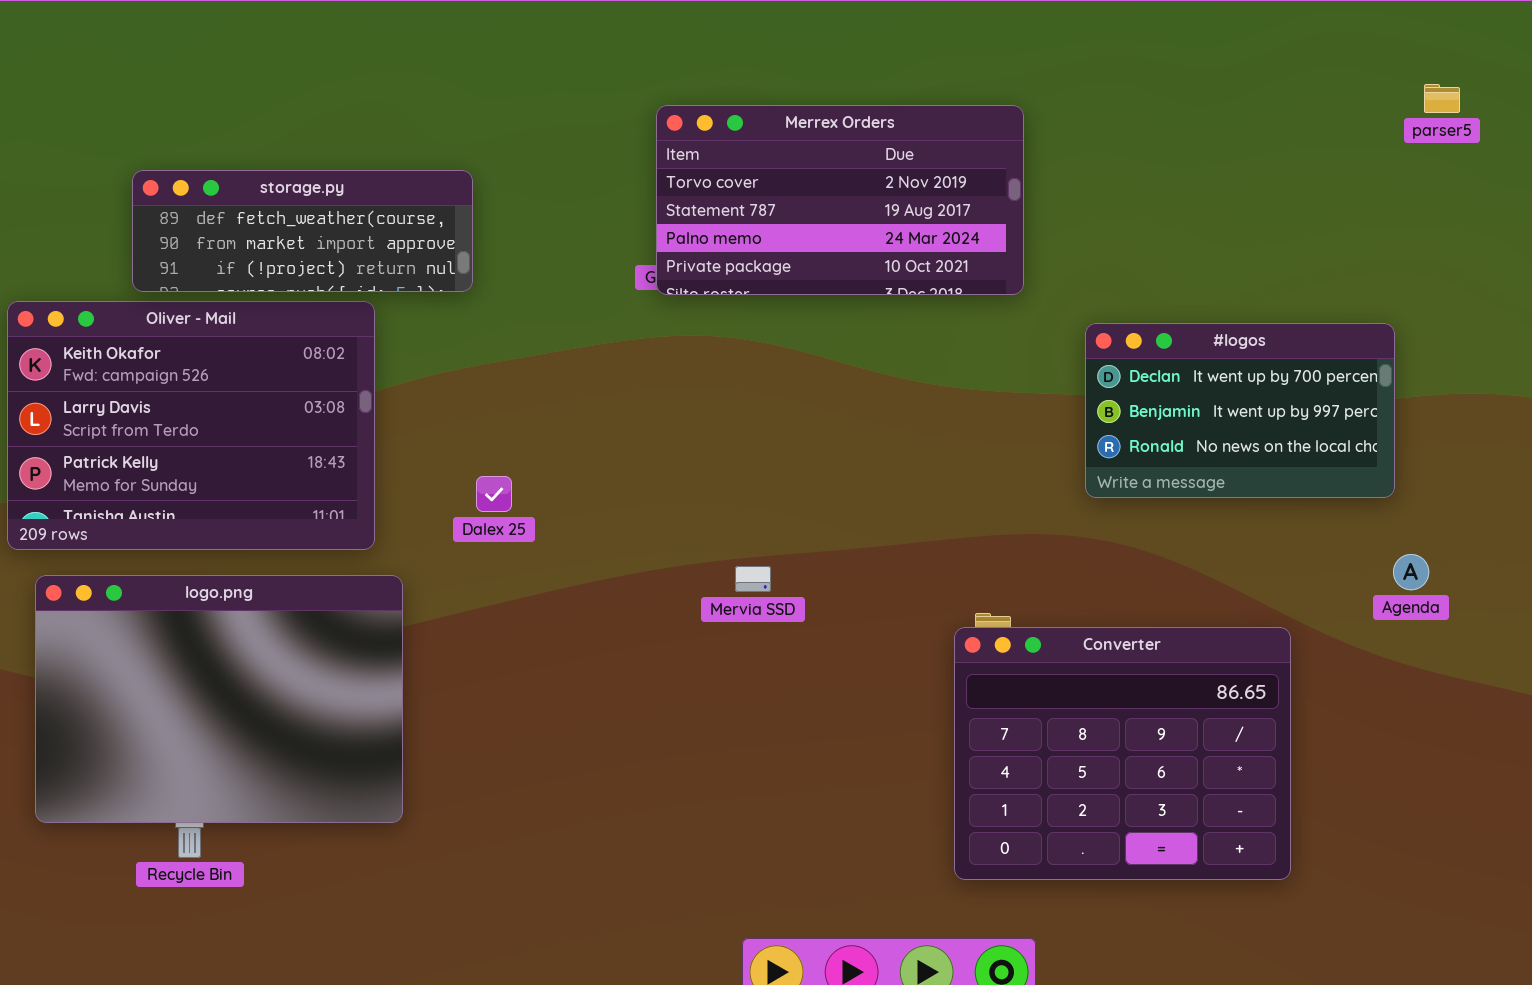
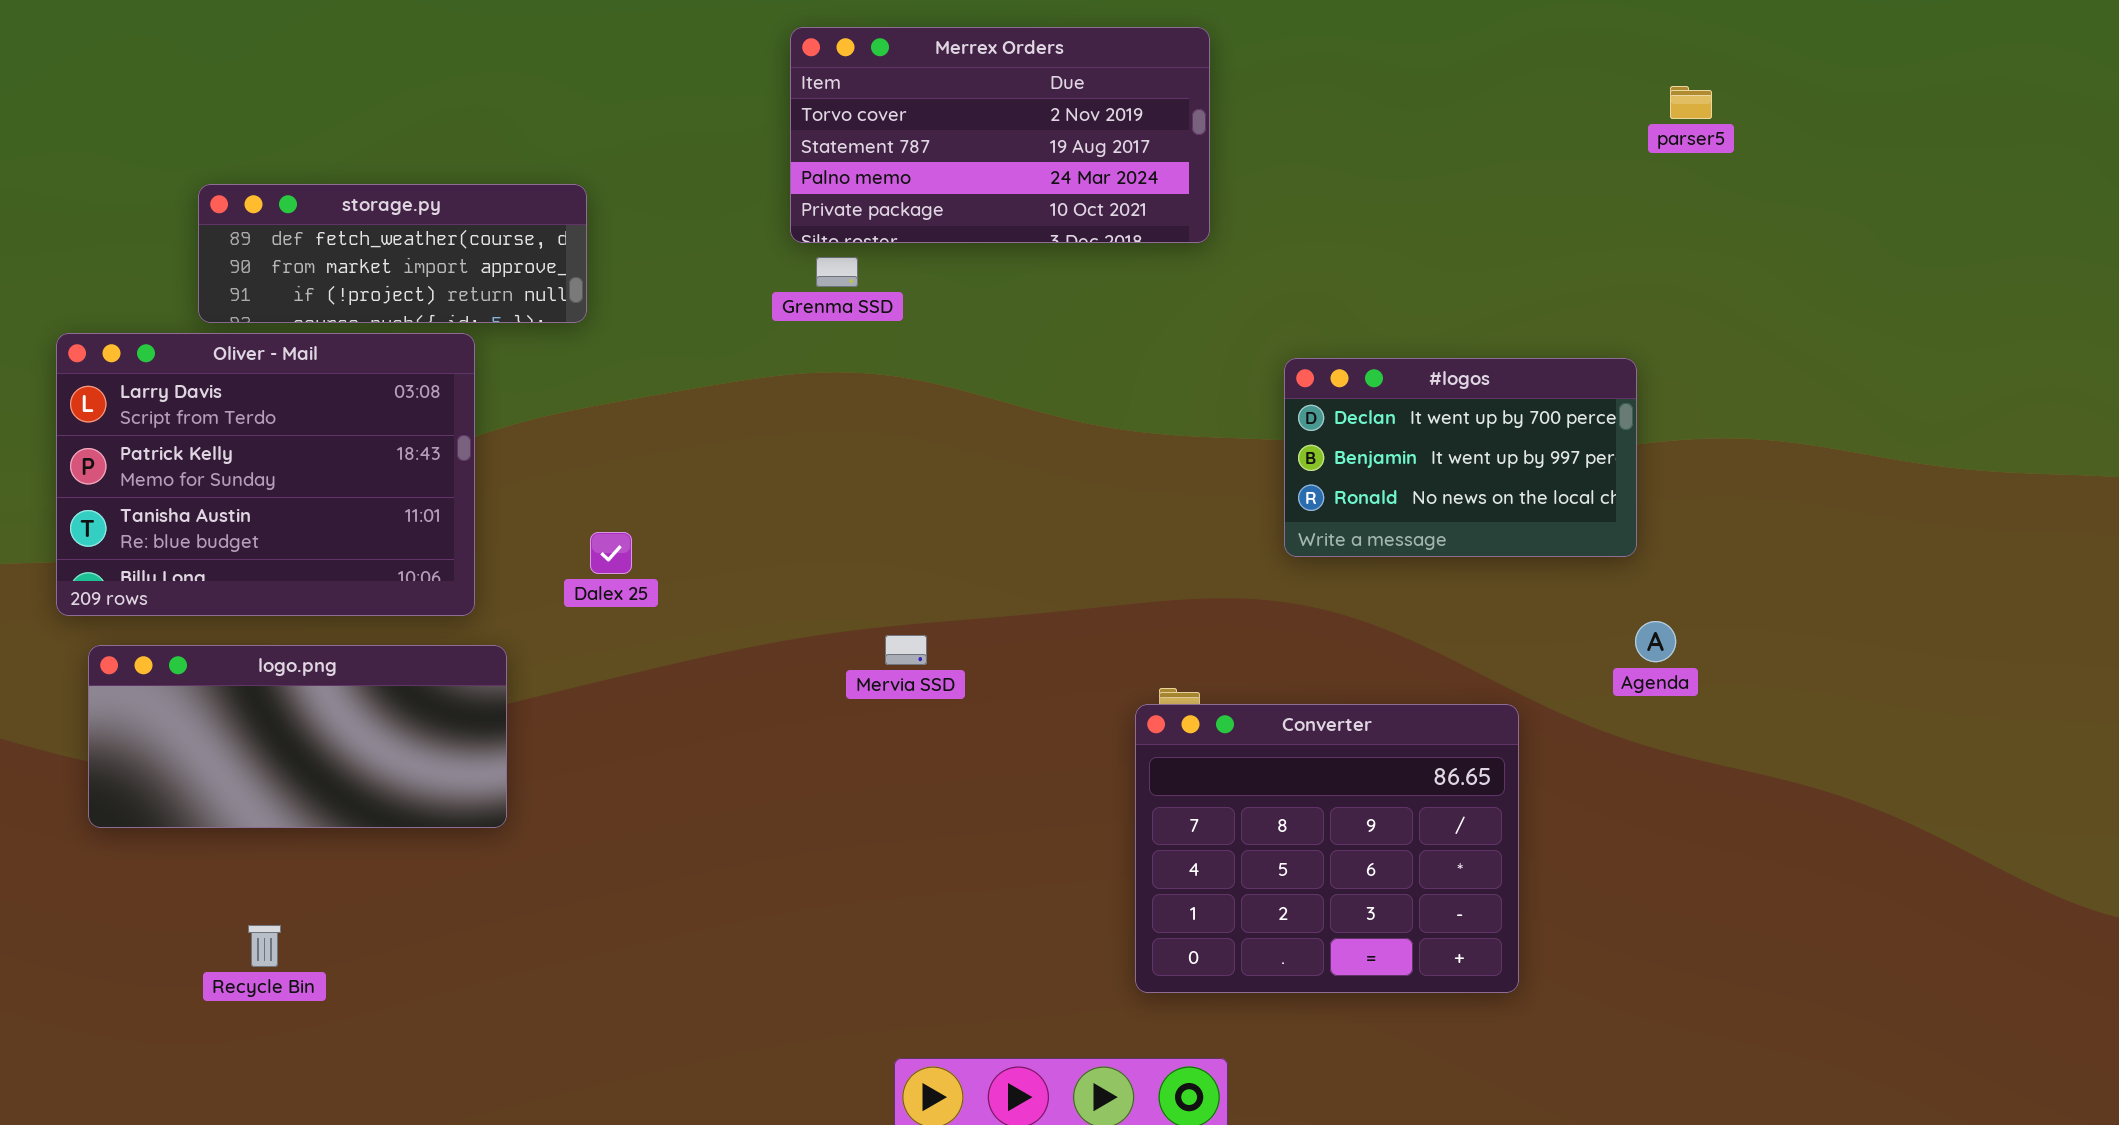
Merrex Orders: [656,105,1024,295] -> [790,27,1210,243], moved
Oliver - Mail: [7,301,375,550] -> [56,333,475,616], scrolled down 1 row
logo.png: [35,575,403,823] -> [88,645,507,828], resized

